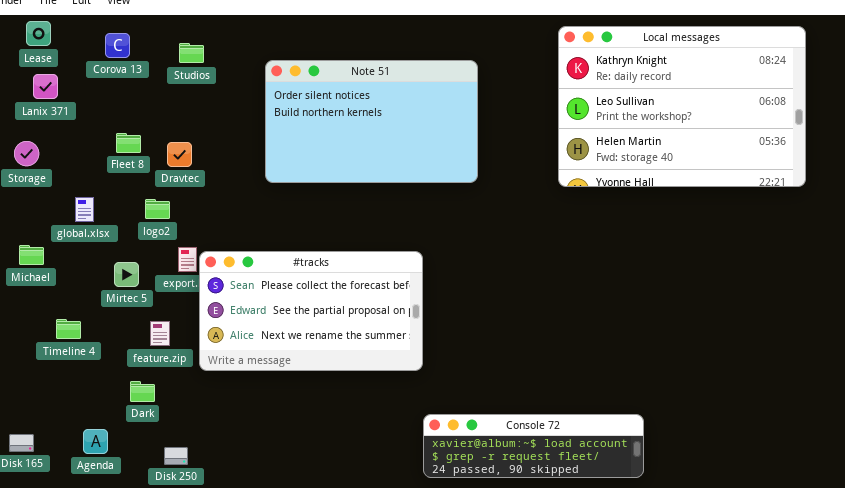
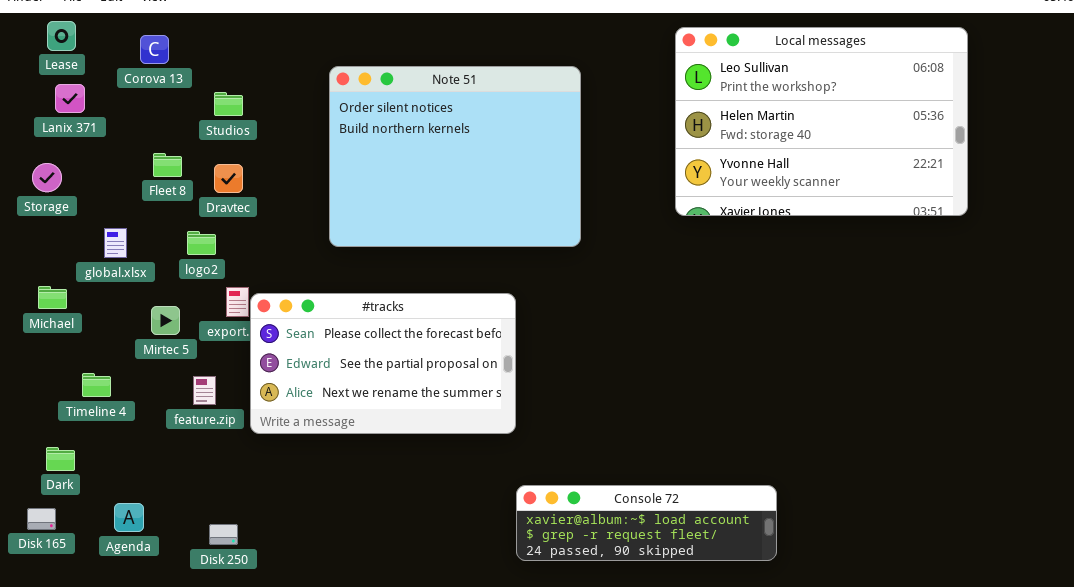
Local messages: [558,26,806,187] -> [675,27,968,216], scrolled down 1 row
Studios: [179,43,204,63] -> [214,92,243,116], moved
Note 51: [265,60,478,183] -> [329,66,581,247], resized
Dark: [130,381,155,402] -> [46,447,75,471], moved

